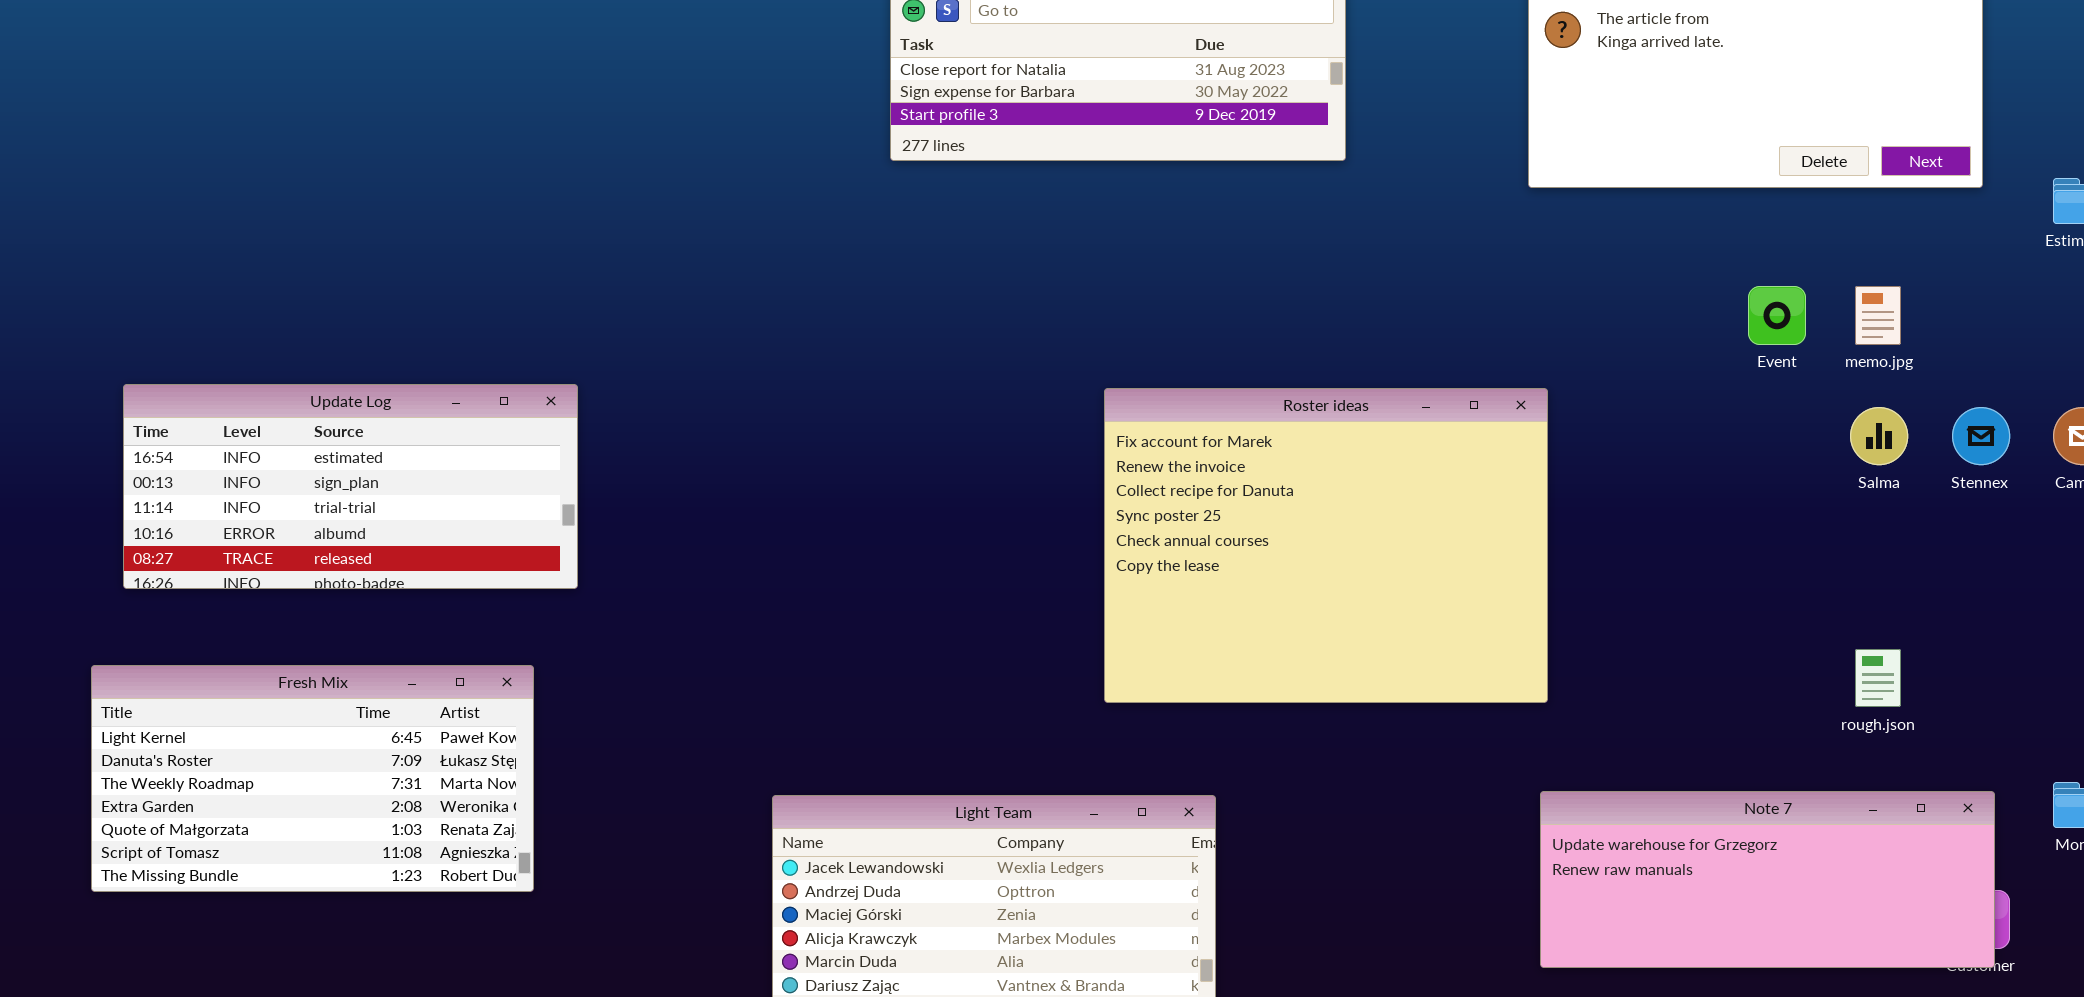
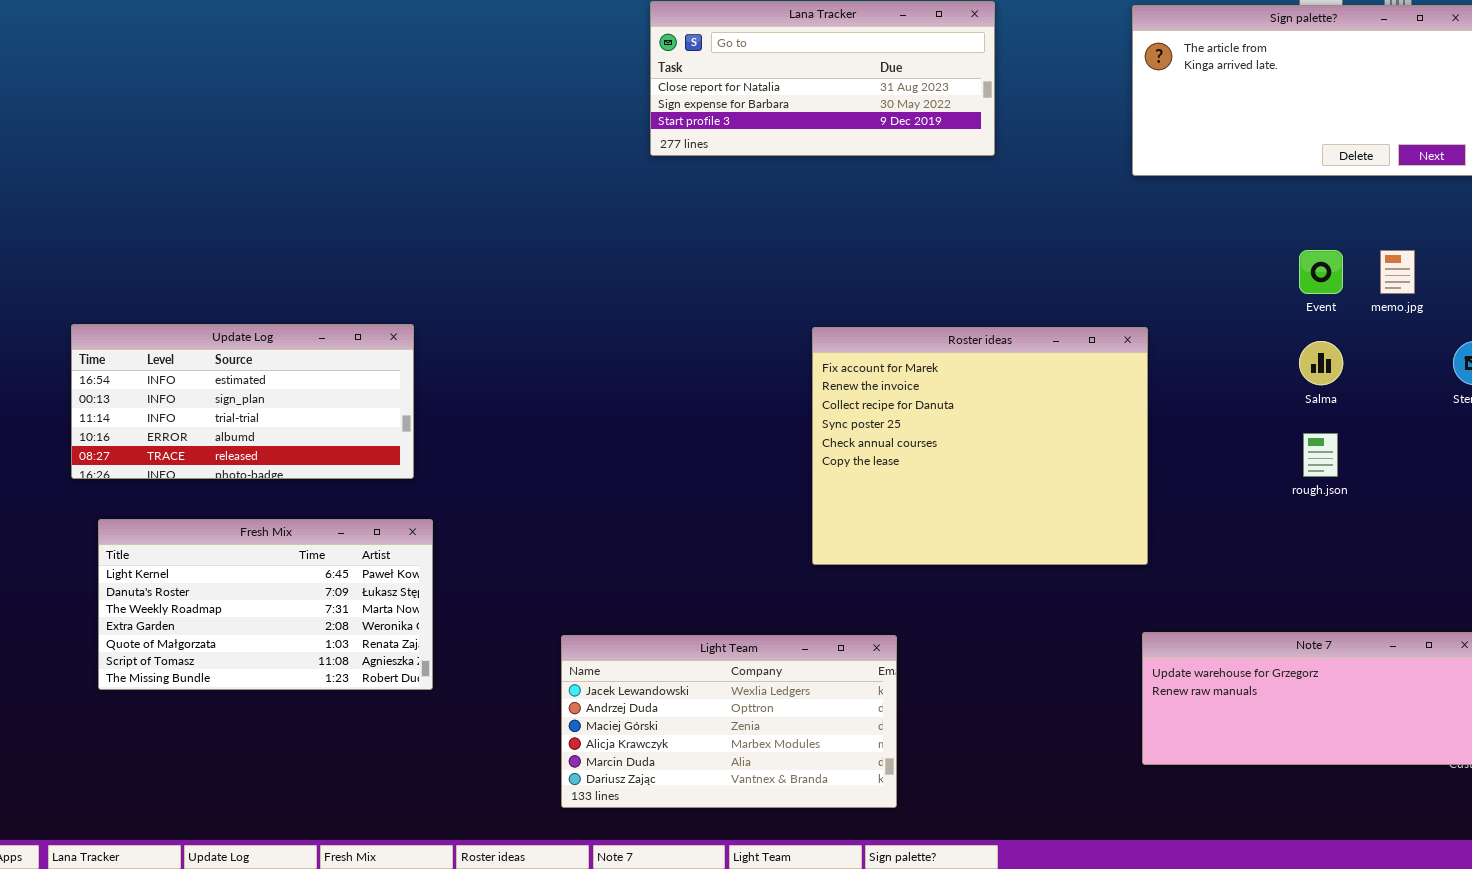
Salma: [1850,407,1908,465] -> [1299,341,1343,385], moved
rough.json: [1855,649,1901,707] -> [1303,433,1338,477], moved
Fresh Mix: [91,665,534,892] -> [98,519,433,690], moved

